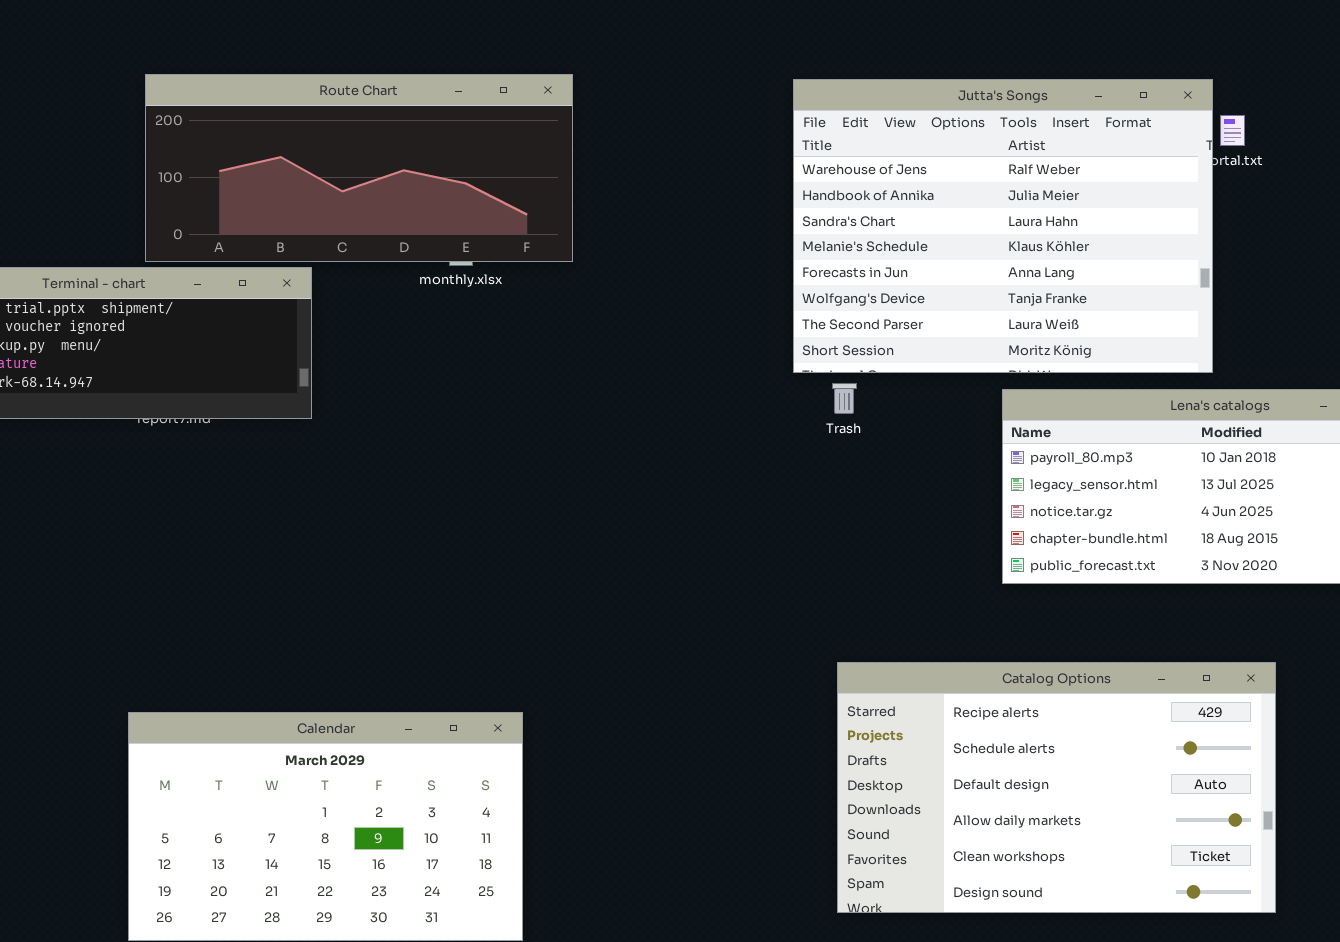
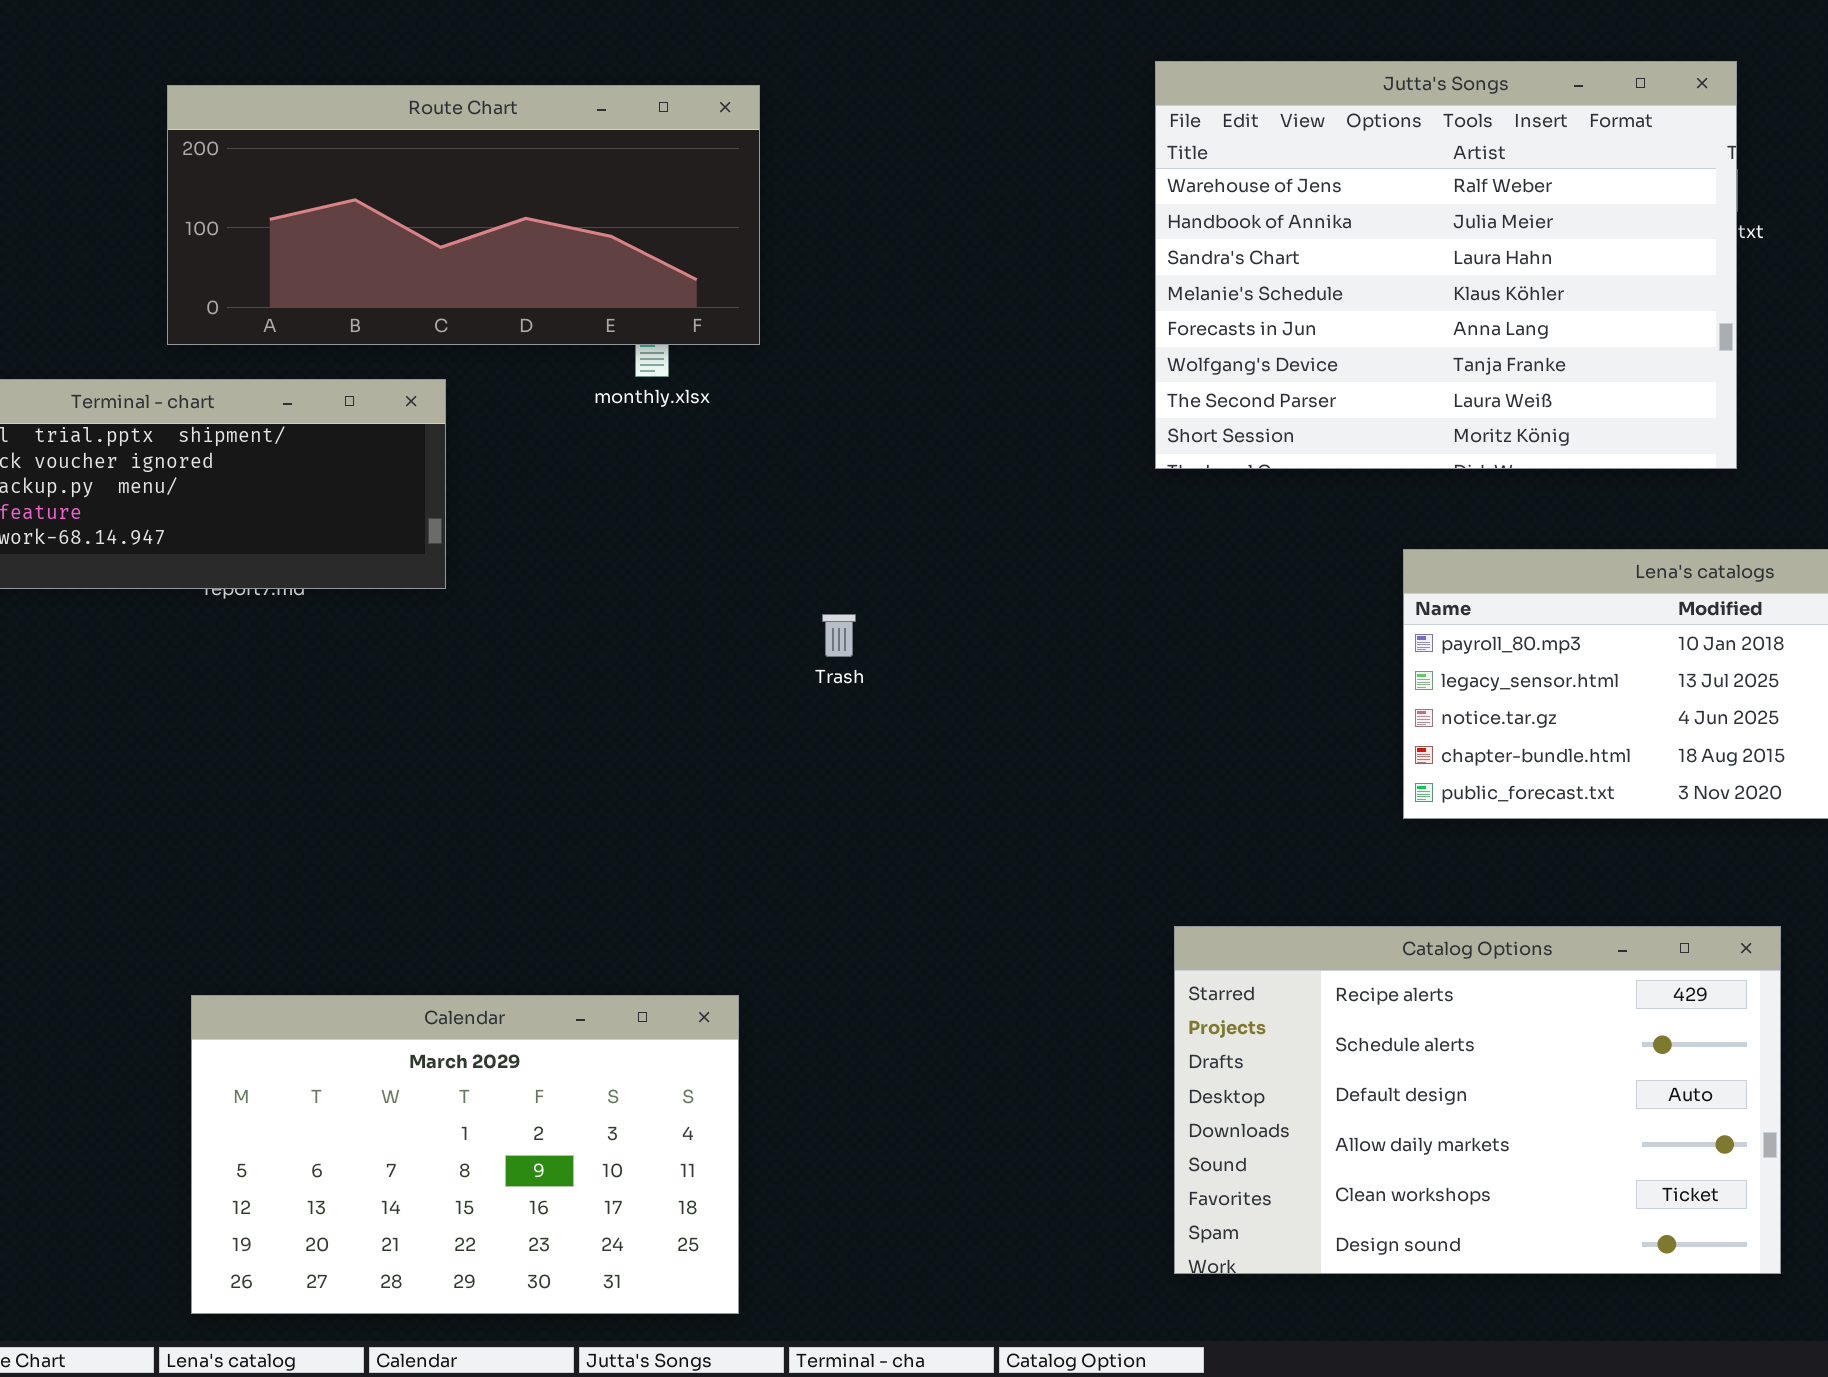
Route Chart: [145,74,573,262] -> [167,85,760,345], moved
Jutta's Songs: [793,79,1213,373] -> [1155,61,1737,469], moved
Trash: [832,383,857,414] -> [822,614,856,657], moved

